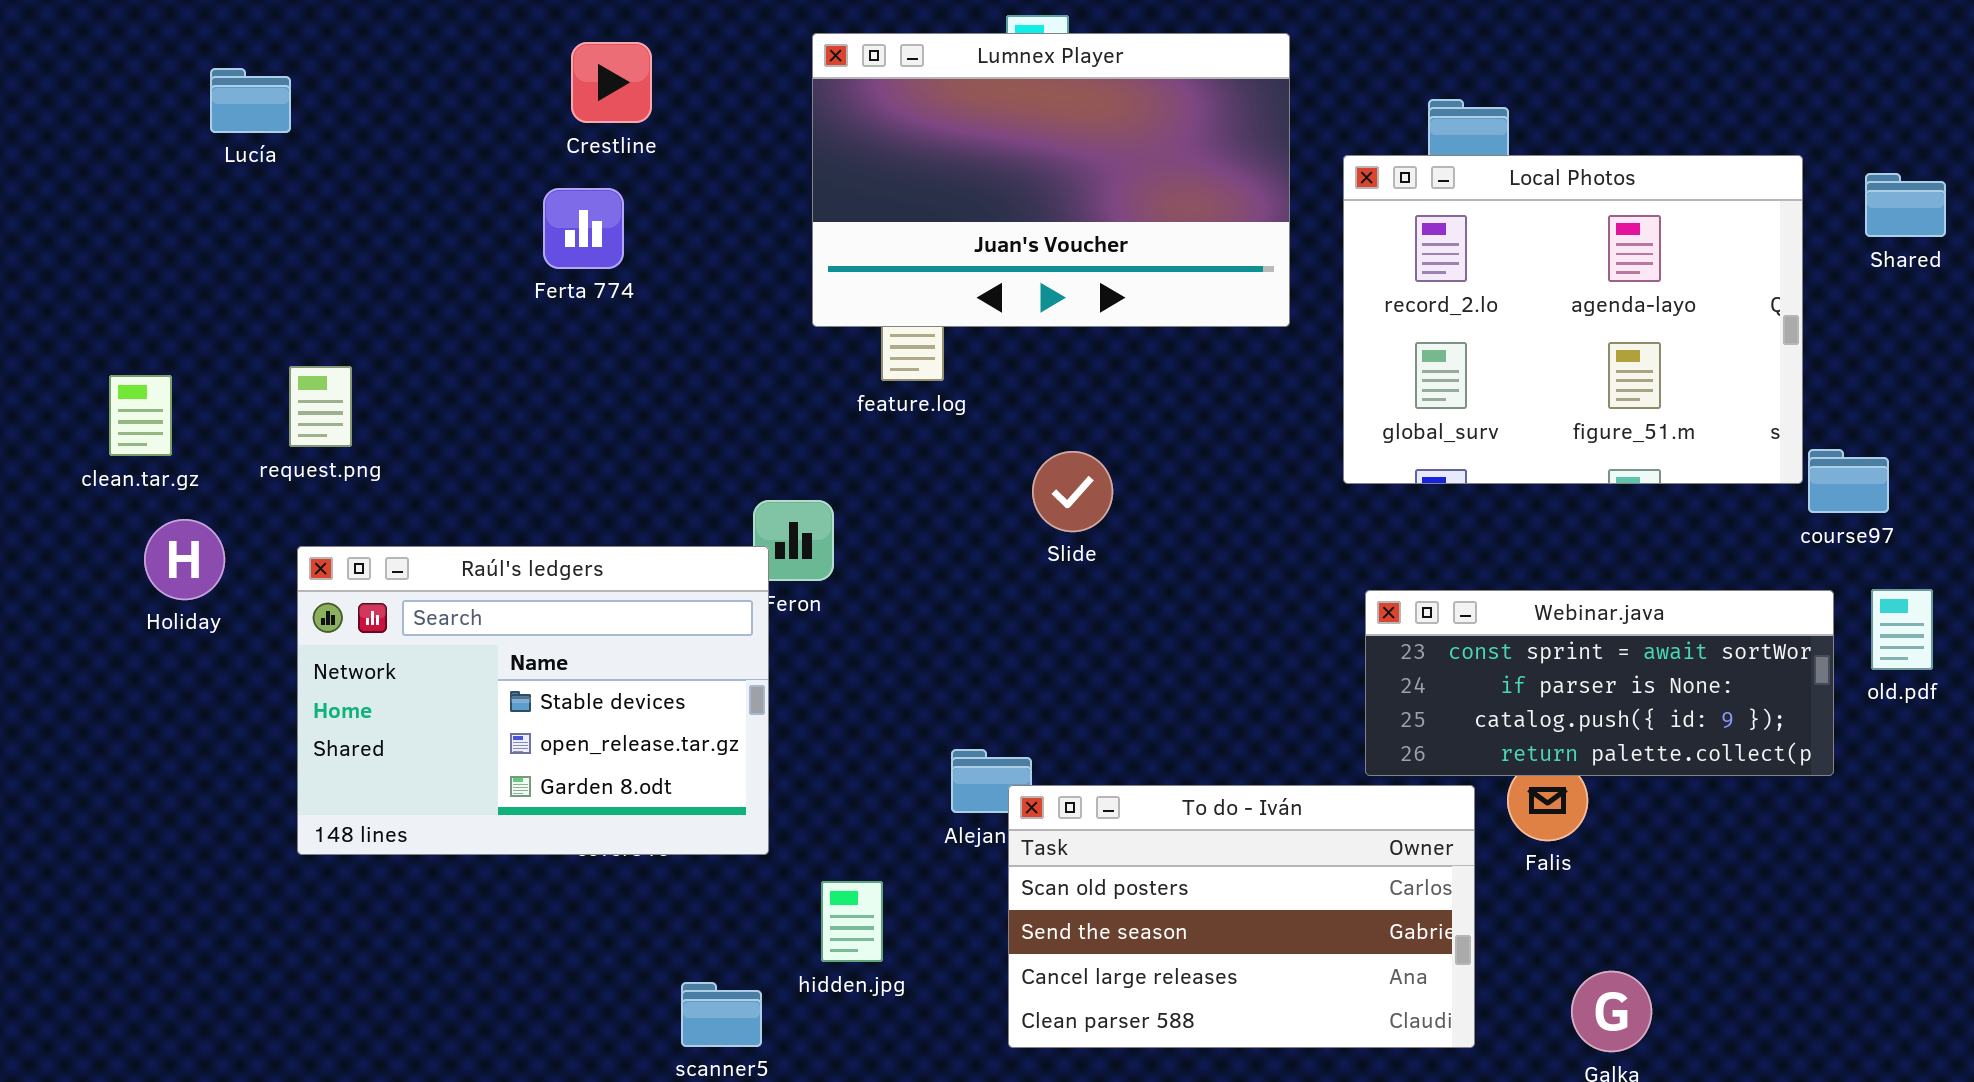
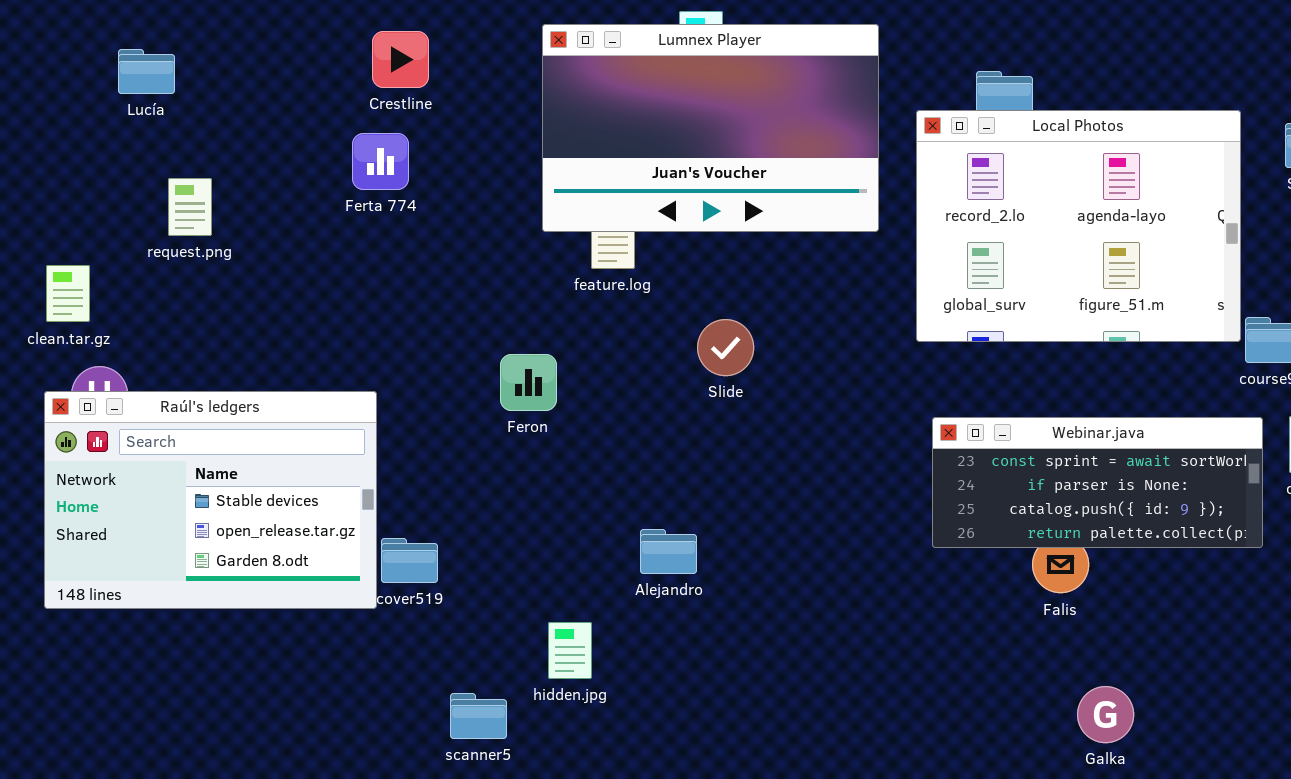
request.png: [289,366,352,447] -> [168,178,212,236], moved
Raúl's ledgers: [297,546,769,855] -> [44,391,377,609], moved
To do - Iván: [1008,785,1475,1048] -> none, closed

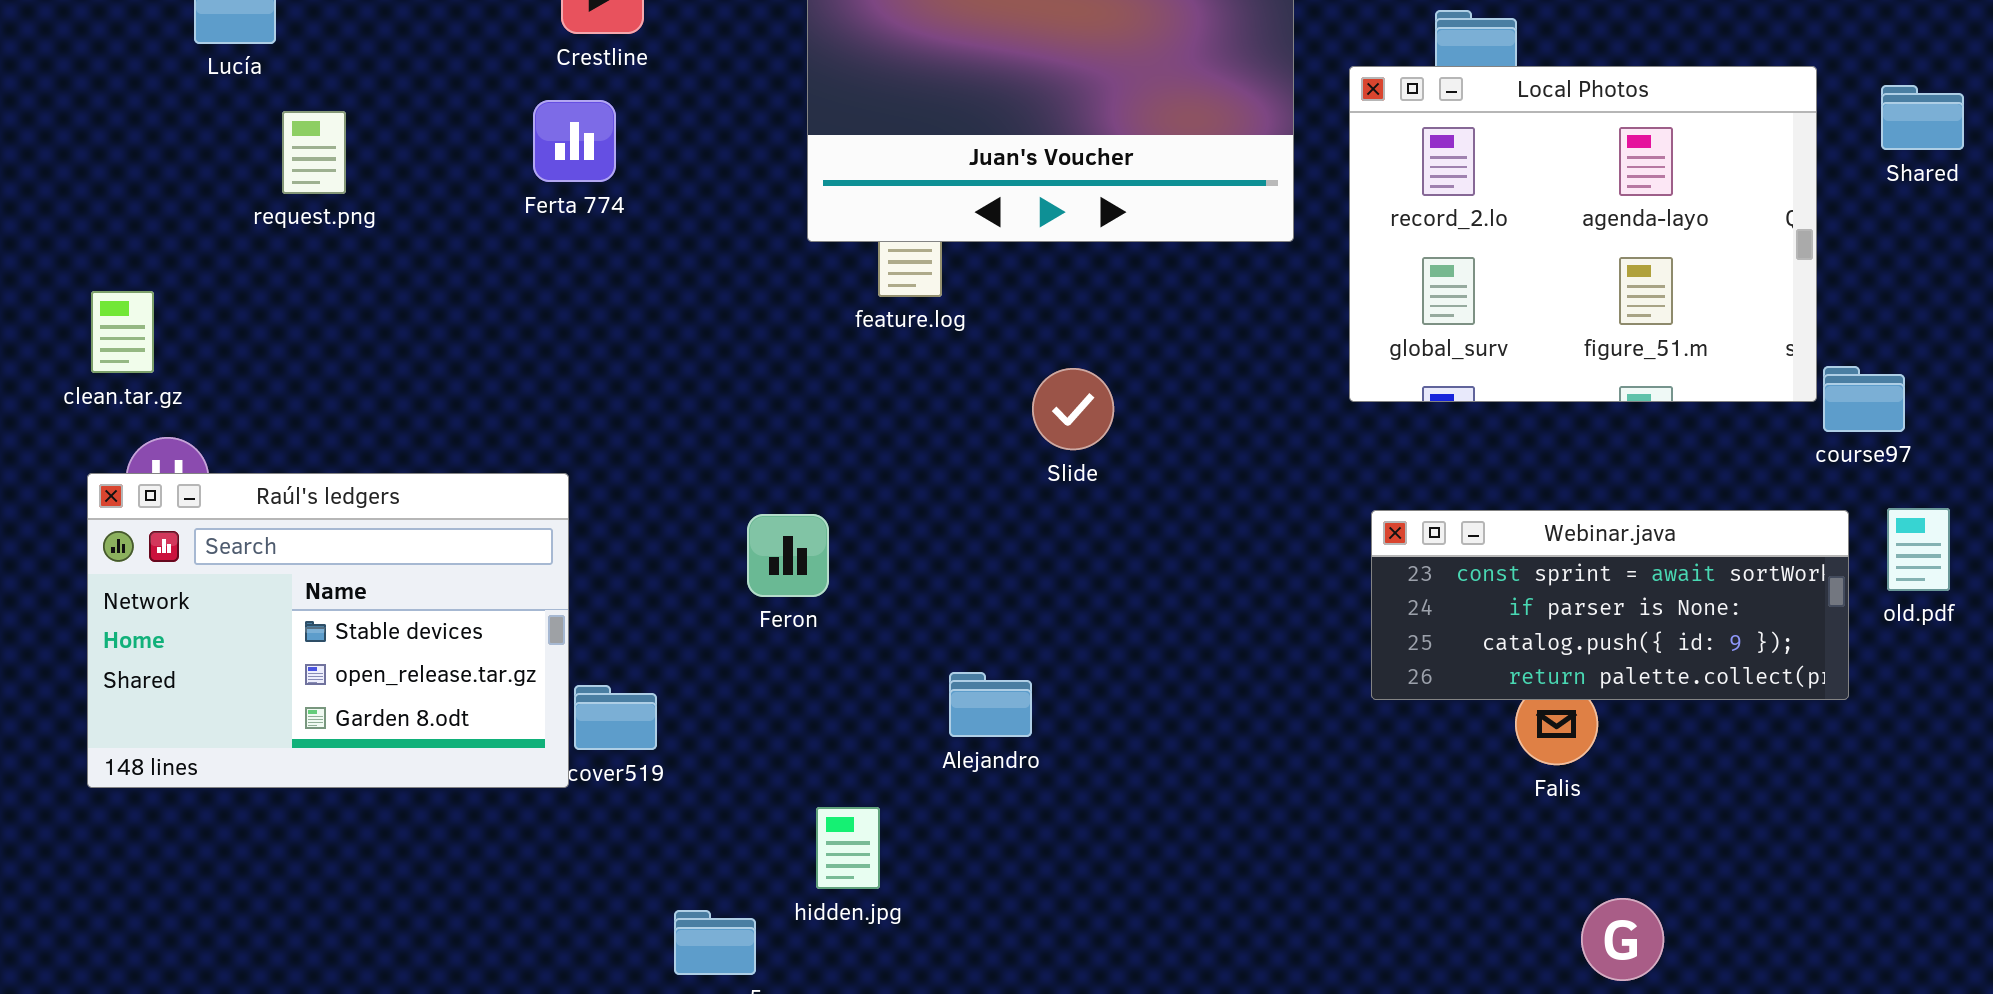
request.png: [168,178,212,236] -> [282,111,346,194], moved
Feron: [500,354,557,411] -> [747,514,829,597], moved

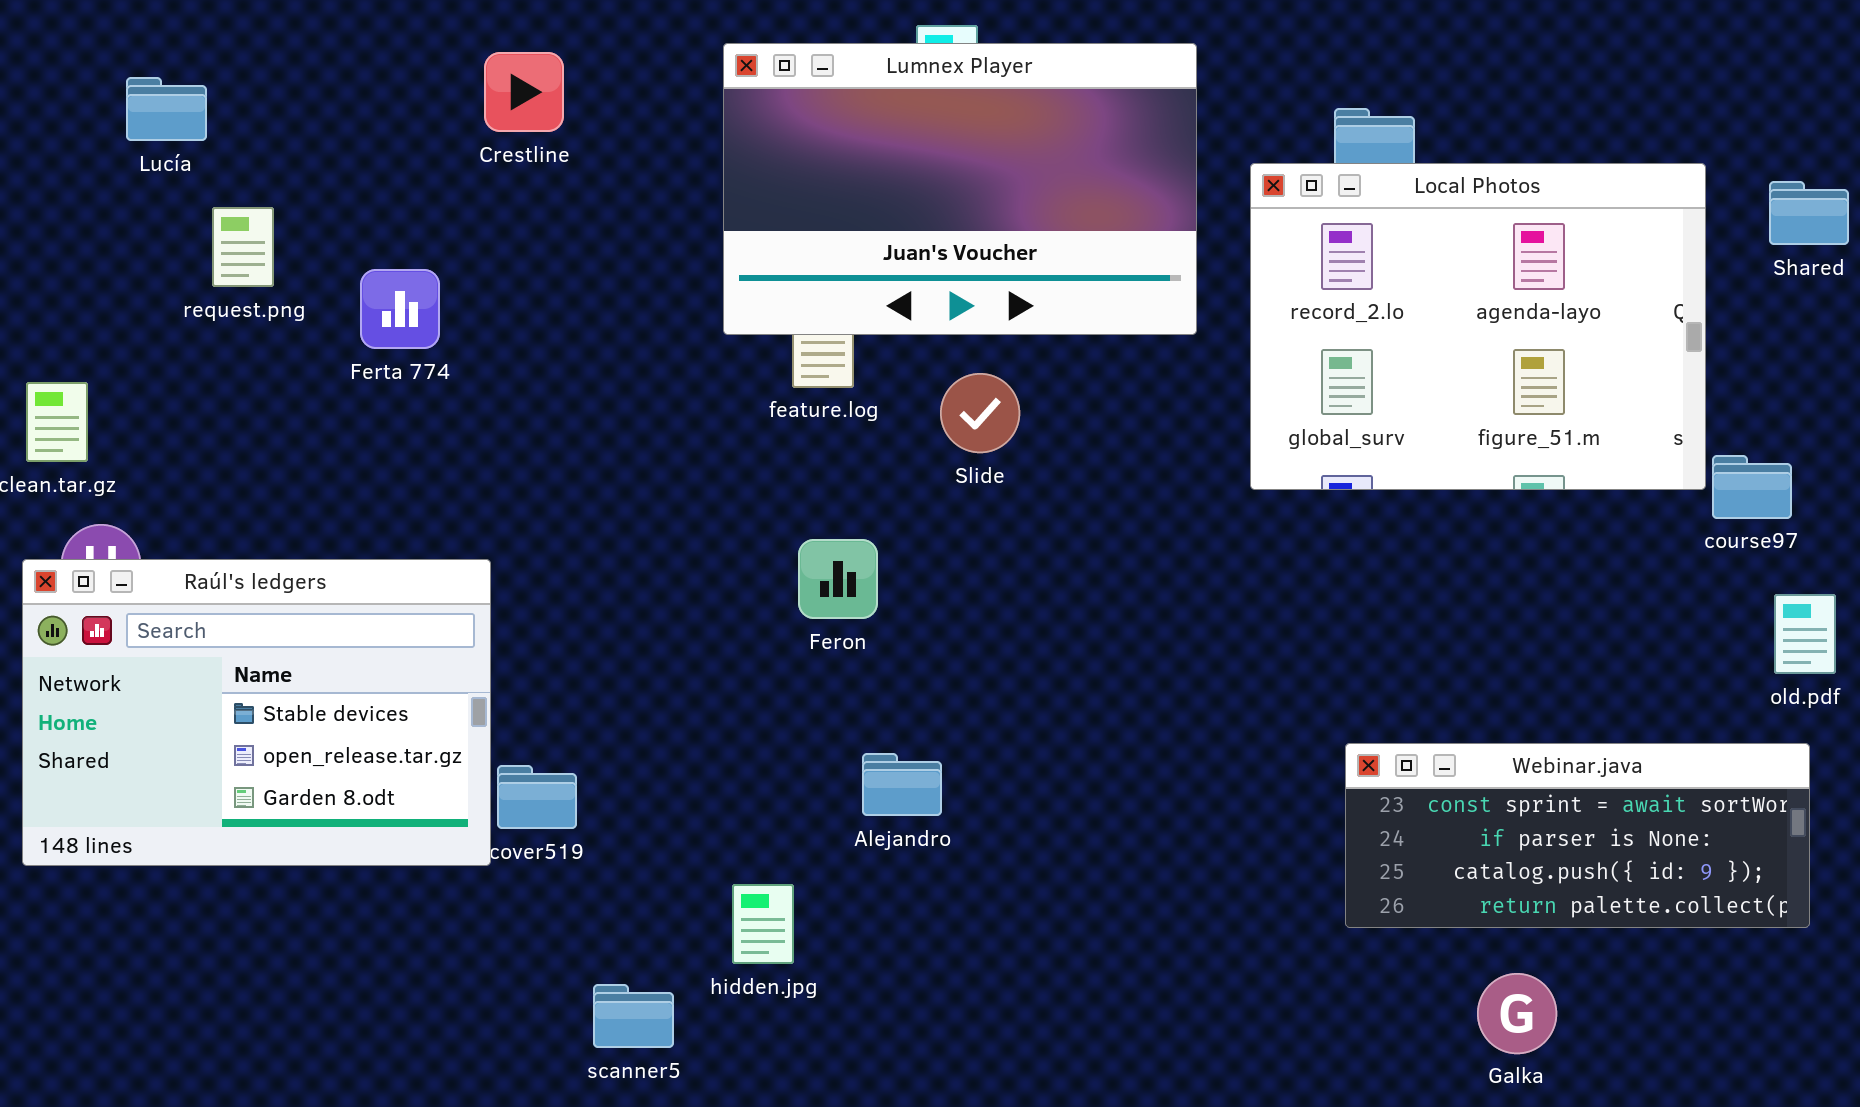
Ferta 774: [533,100,616,182] -> [360,269,440,349], moved
Slide: [1032,368,1114,450] -> [940,373,1020,453], moved
Webinar.java: [1371,510,1849,700] -> [1345,743,1810,928], moved
Feron: [747,514,829,597] -> [798,539,878,619], moved

